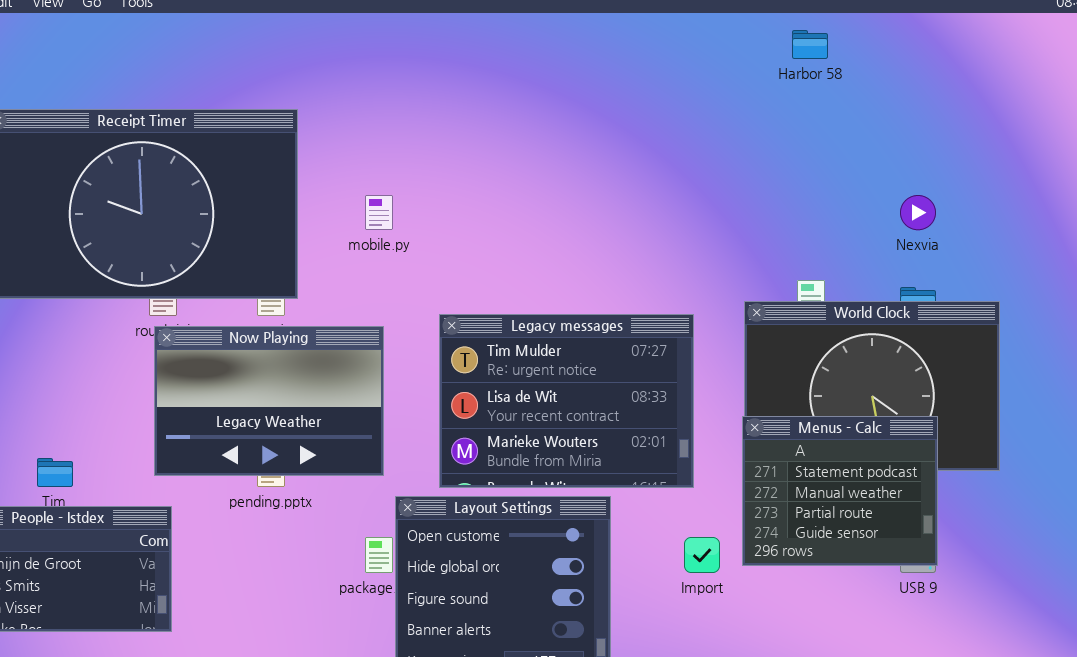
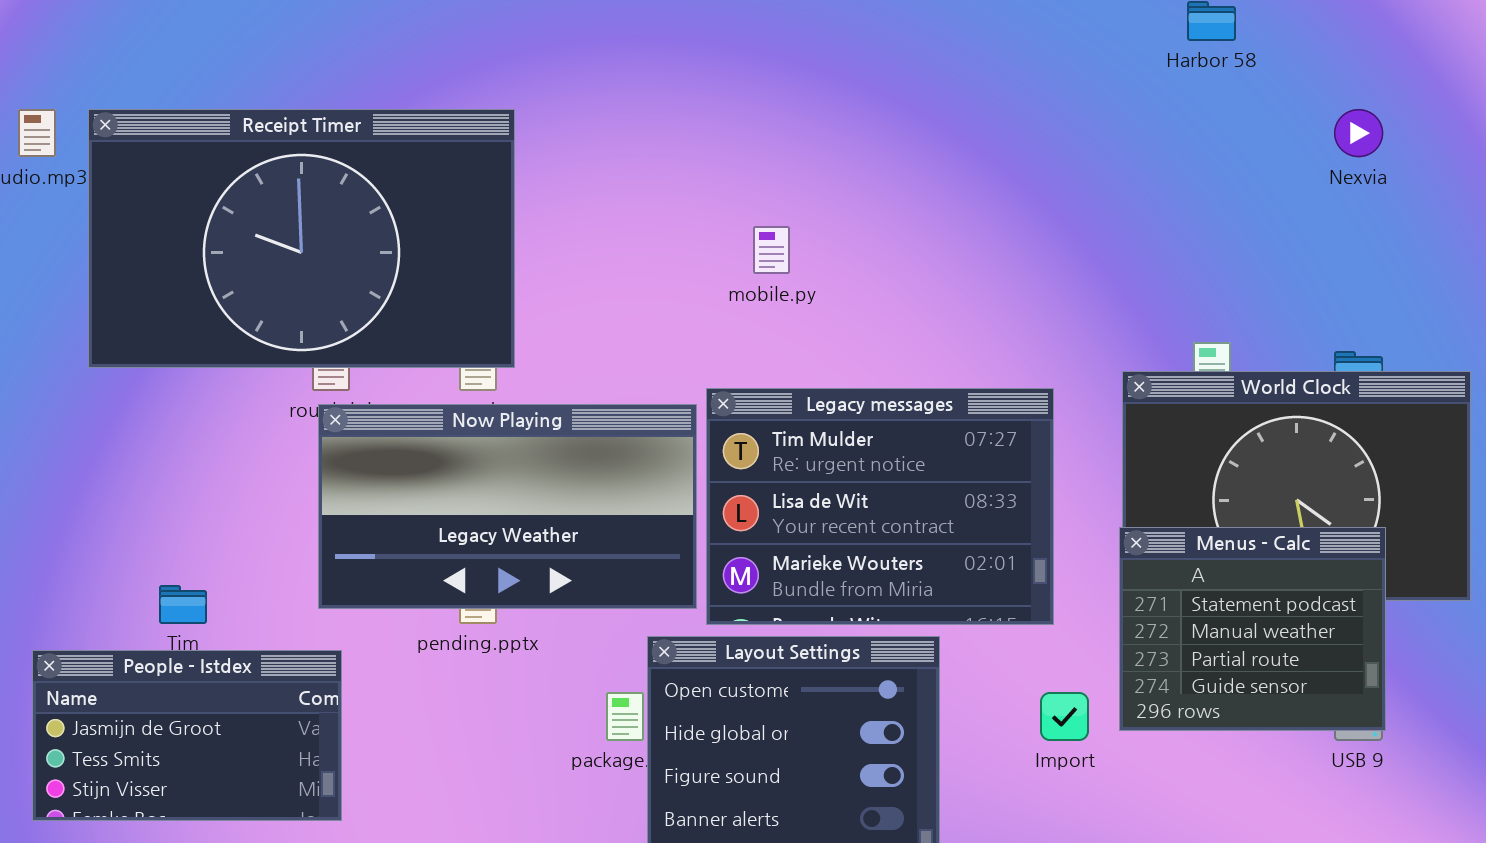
mobile.py: [365,195,393,230] -> [753,226,790,274], moved
Nexvia: [900,195,936,230] -> [1334,109,1383,157], moved
Now Playing: [154,326,384,476] -> [318,404,697,609], resized

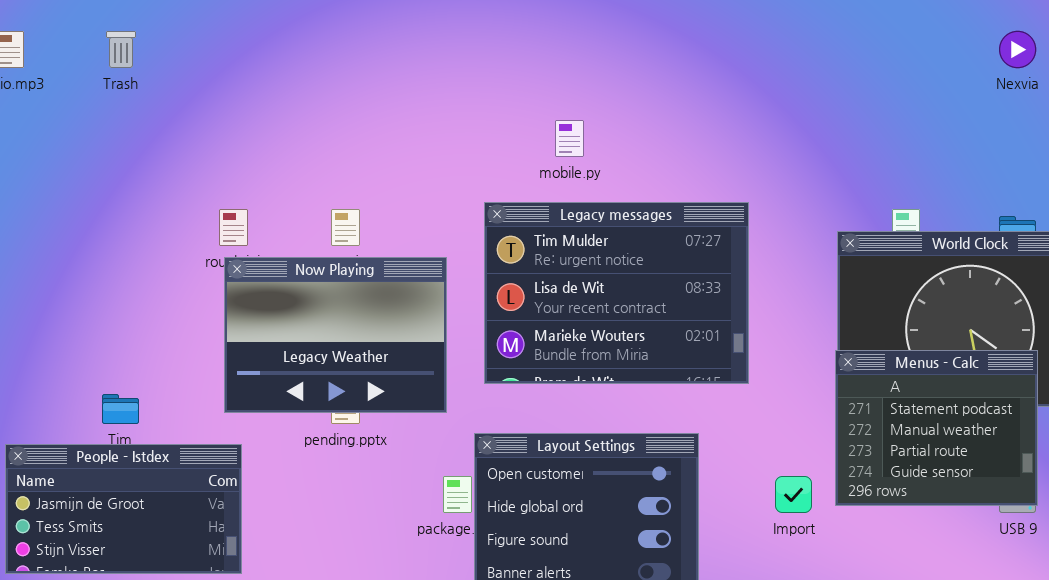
Receipt Timer: [88,109,515,368] -> none, closed
Legacy messages: [706,388,1054,625] -> [484,202,749,384], moved
Now Playing: [318,404,697,609] -> [224,257,447,413], resized

